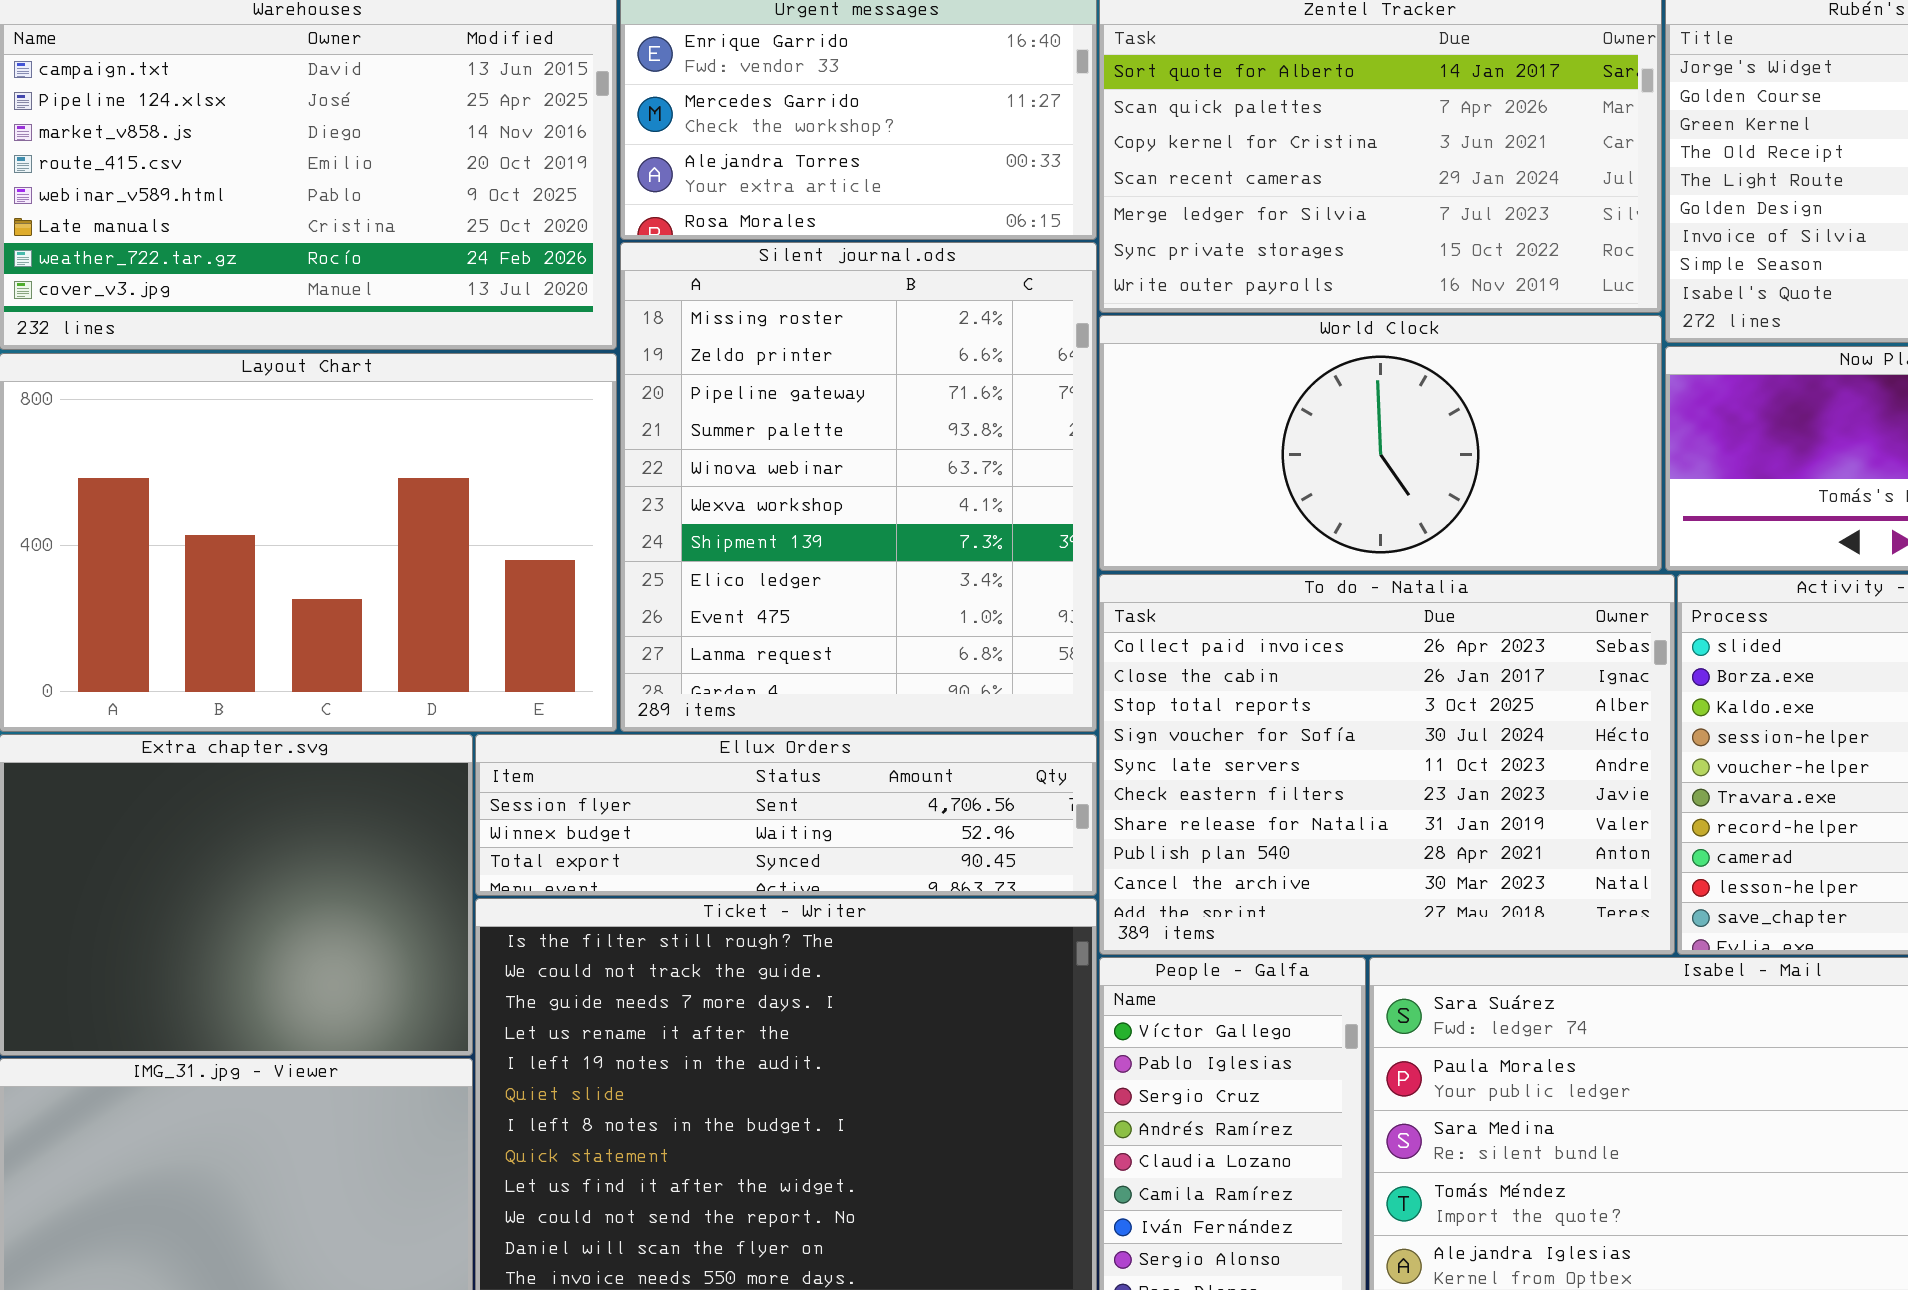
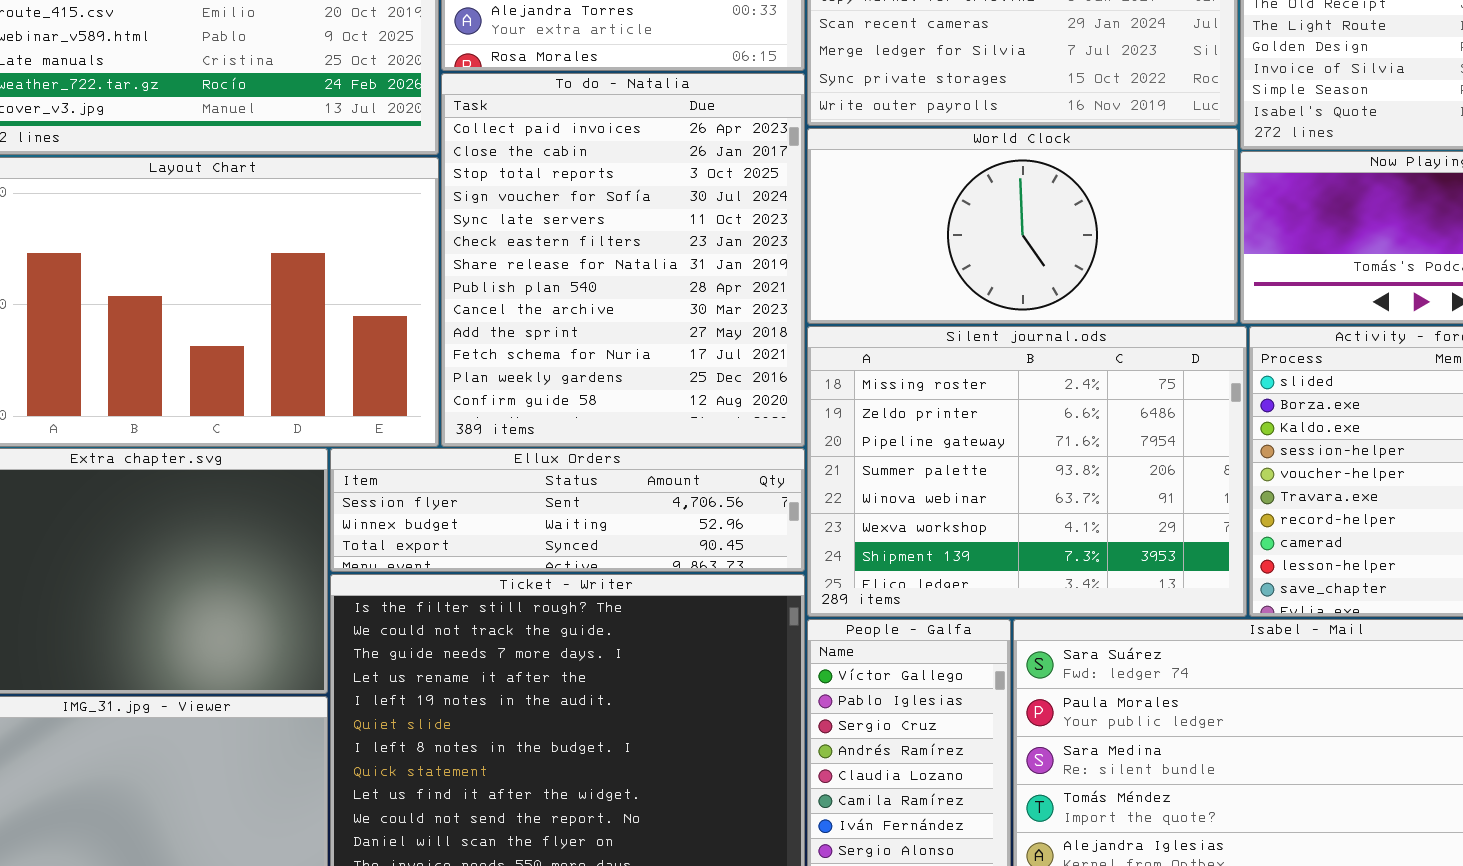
Silent journal.ods: [620,242,1097,732] -> [807,326,1247,617], moved, resized
To do - Natalia: [1099,574,1675,955] -> [441,73,805,447], moved, resized

